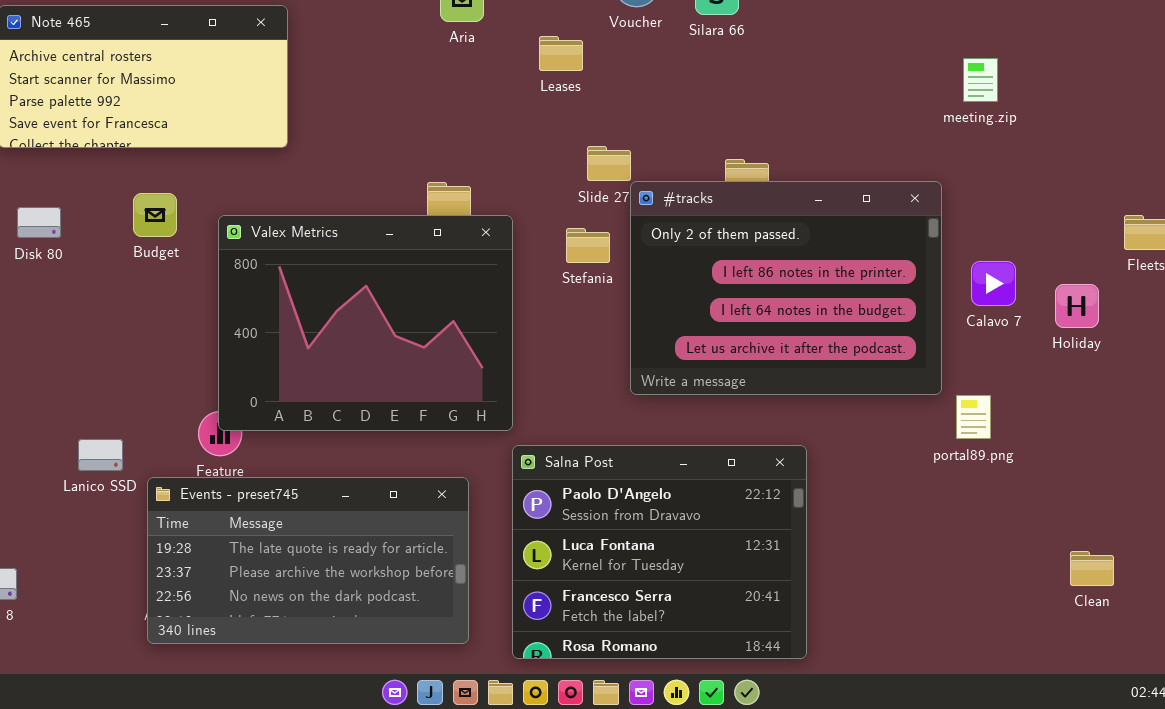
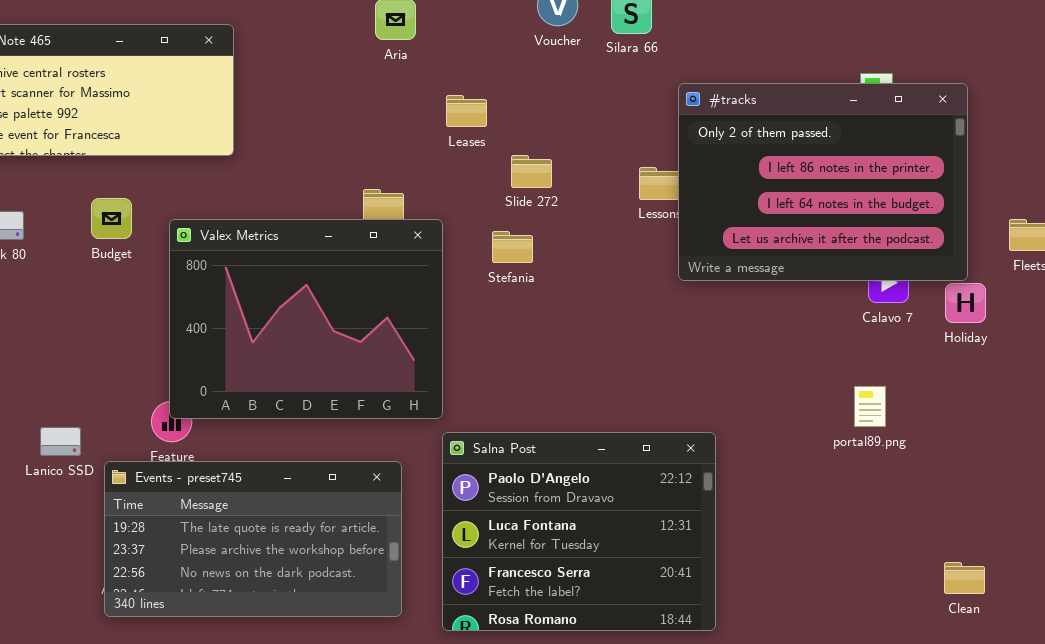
Leases: [539,36,583,71] -> [446,95,487,127], moved
#tracks: [630,181,942,395] -> [678,83,968,281], moved
Clean: [1070,551,1114,586] -> [944,562,985,594], moved

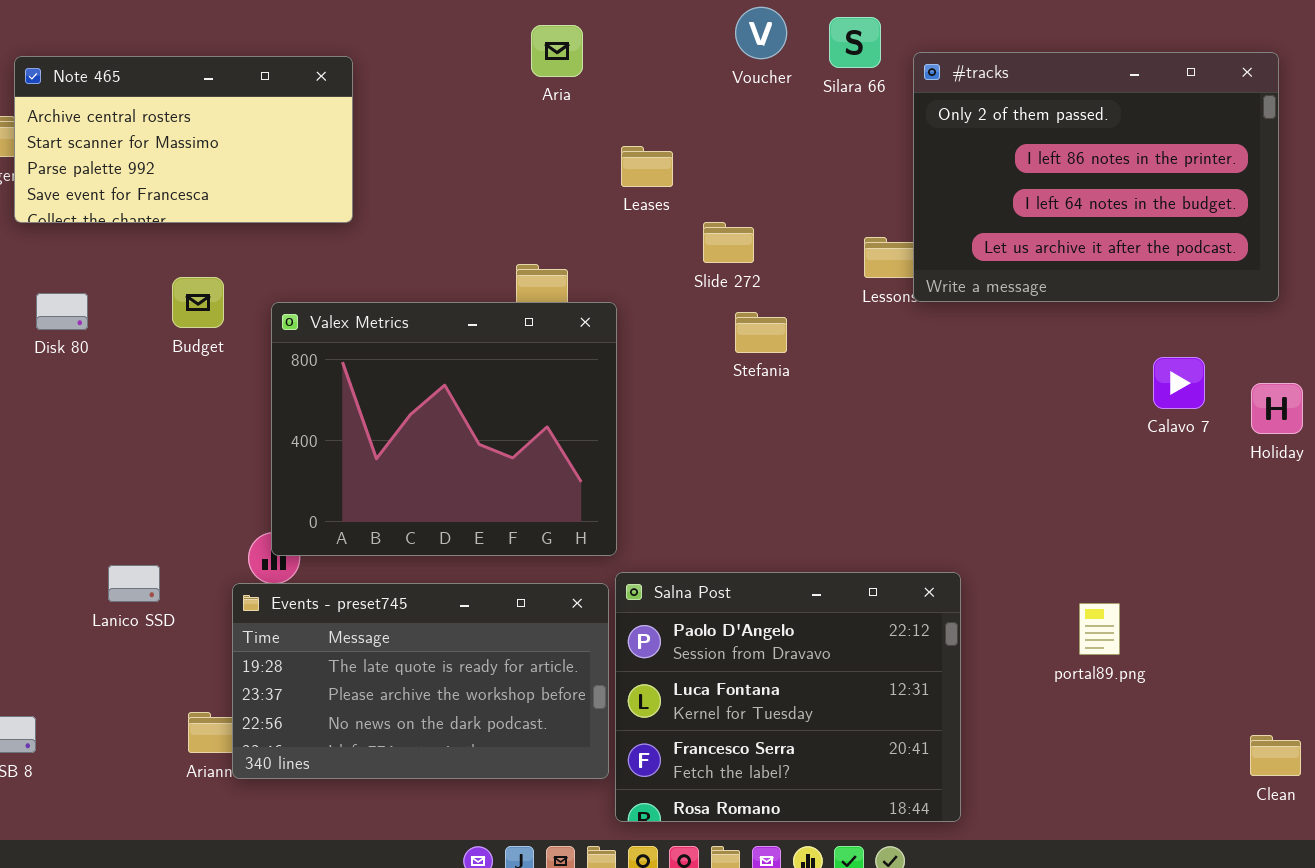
#tracks: [678,83,968,281] -> [913,52,1279,302], moved
Stefania: [492,231,533,263] -> [735,312,787,353], moved
portal89.png: [854,386,886,427] -> [1079,603,1120,655], moved
Events - preset745: [104,461,402,617] -> [232,583,609,779], moved

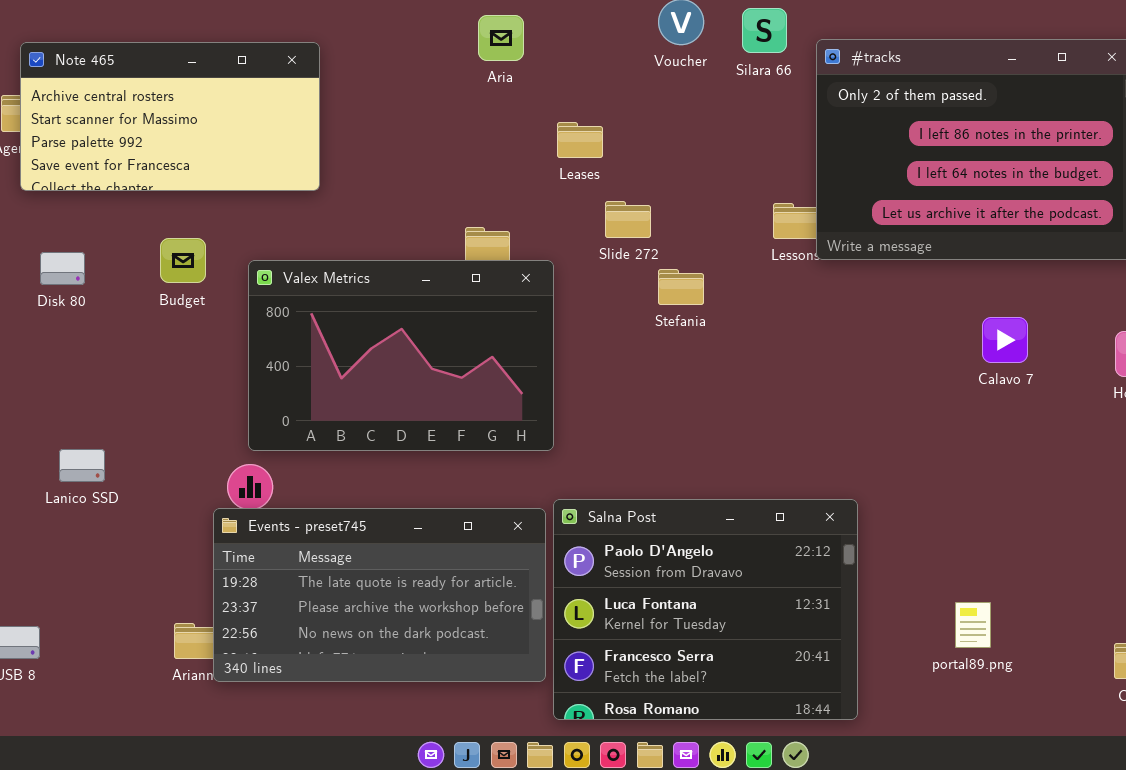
Slide 272: [703,222,754,263] -> [605,201,651,238], moved
Valex Metrics: [271,302,617,556] -> [248,260,554,451], resized
Calavo 7: [1153,357,1205,409] -> [982,317,1028,363], moved
Lanico SSD: [108,565,160,602] -> [59,449,105,482], moved
portal89.png: [1079,603,1120,655] -> [955,602,991,648], moved

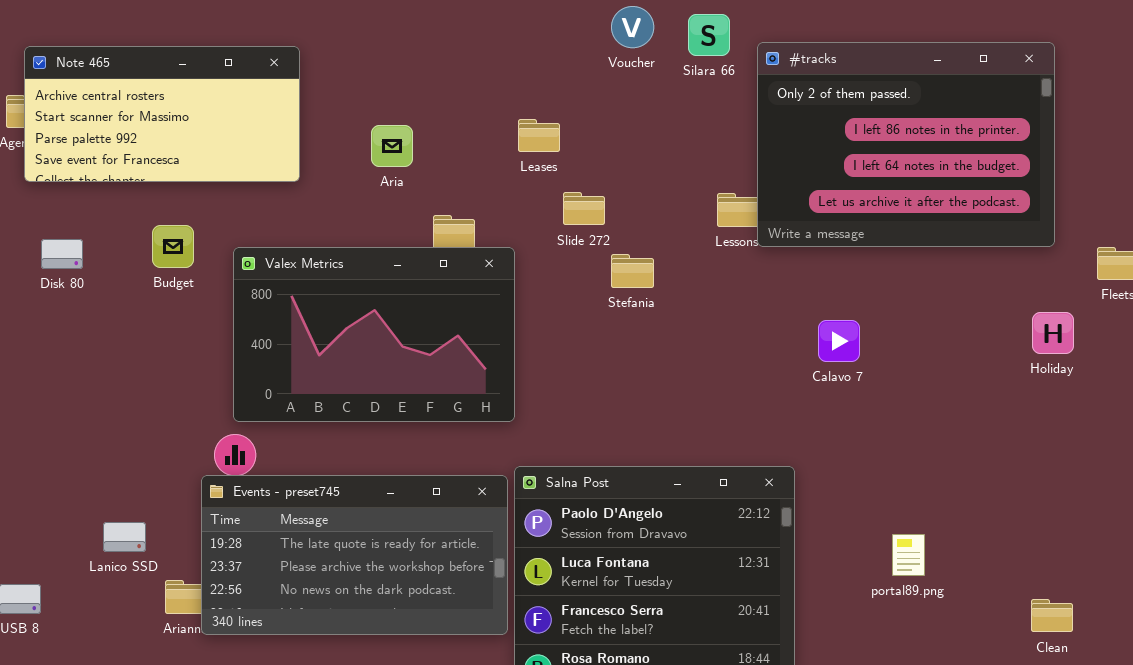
Aria: [478,15,524,61] -> [371,125,413,167], moved
Calavo 7: [982,317,1028,363] -> [818,320,860,362], moved
Lanico SSD: [59,449,105,482] -> [103,522,146,552], moved
portal89.png: [955,602,991,648] -> [892,534,925,576], moved

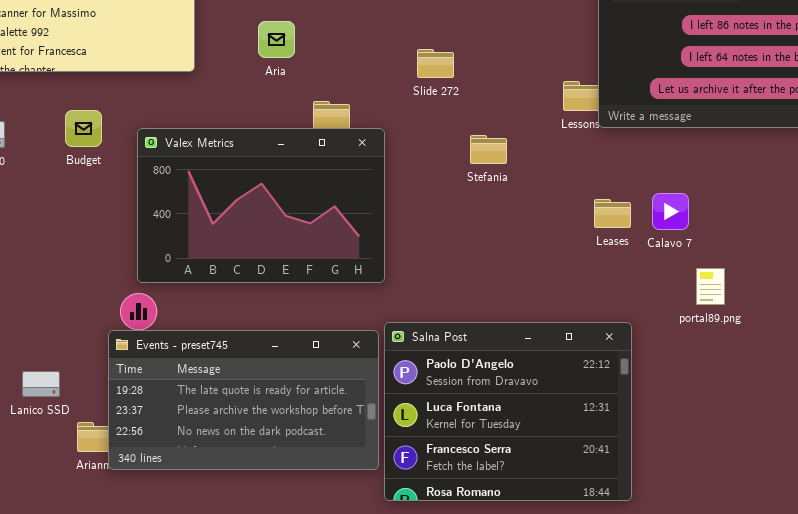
Leases: [518,119,560,152] -> [594,199,631,228], moved
Slide 272: [563,192,605,225] -> [417,49,454,78], moved
portal89.png: [892,534,925,576] -> [696,268,725,305], moved

